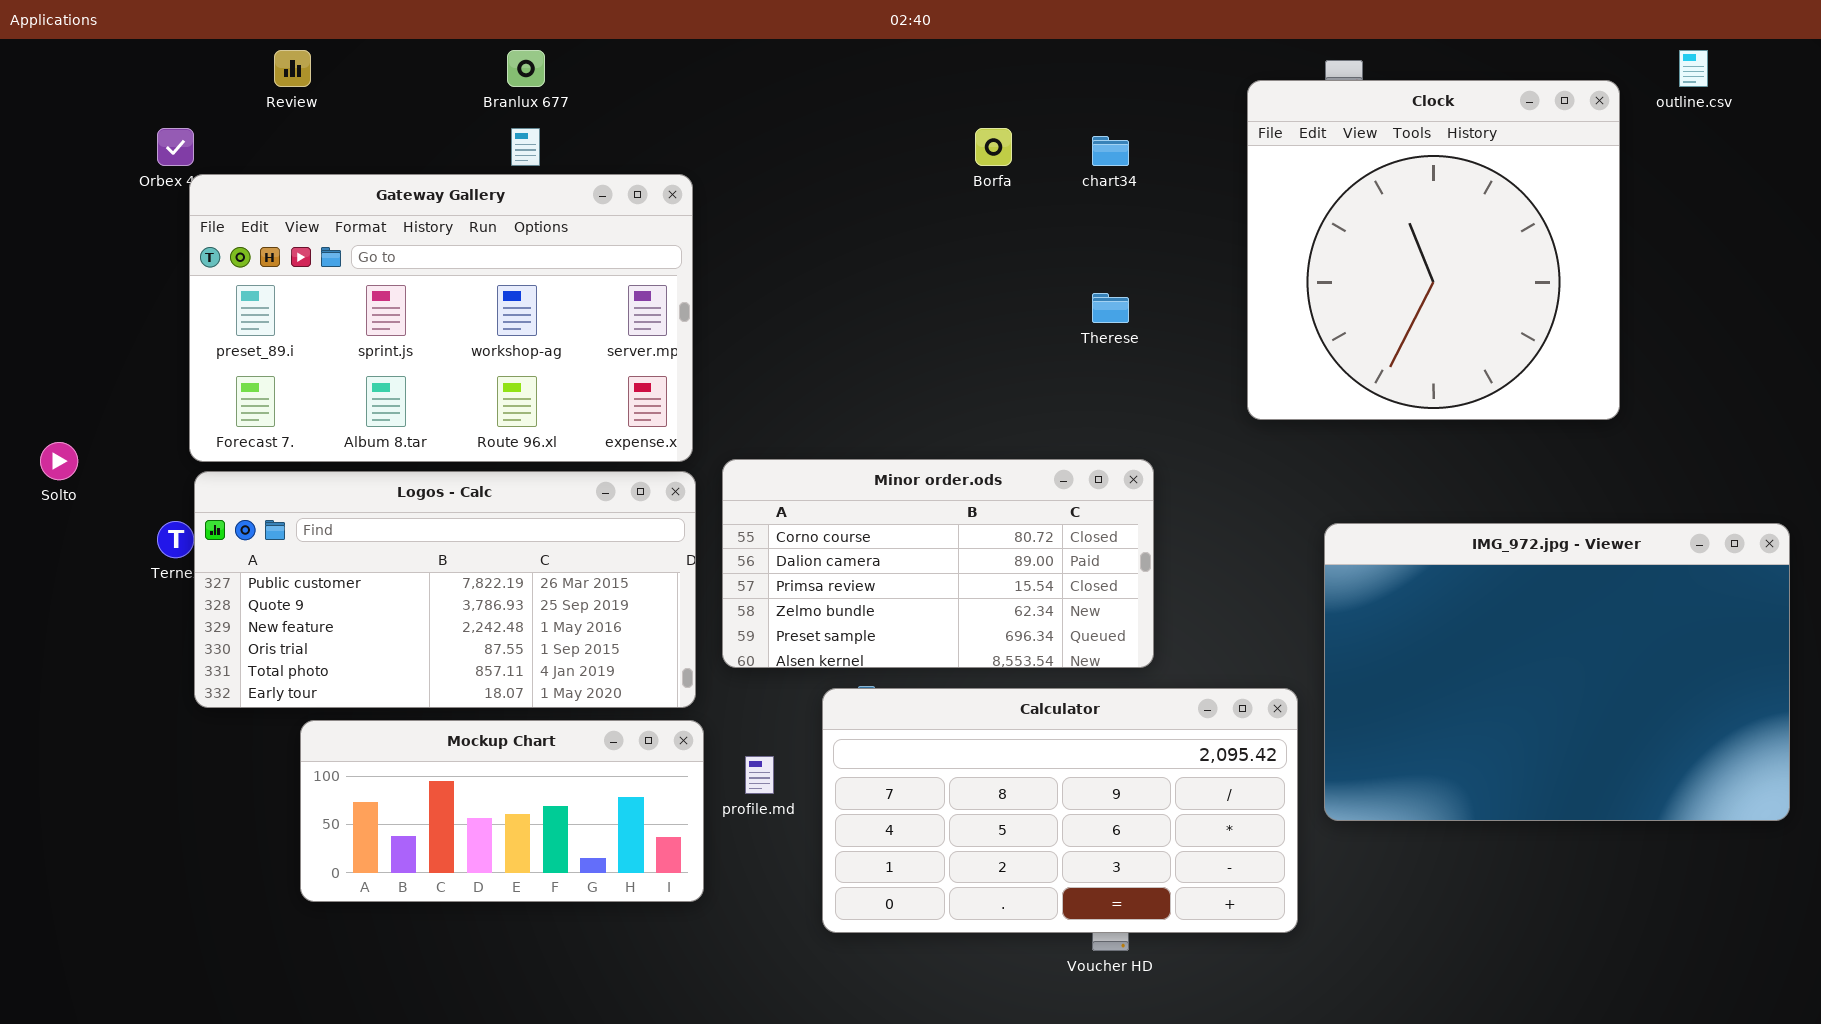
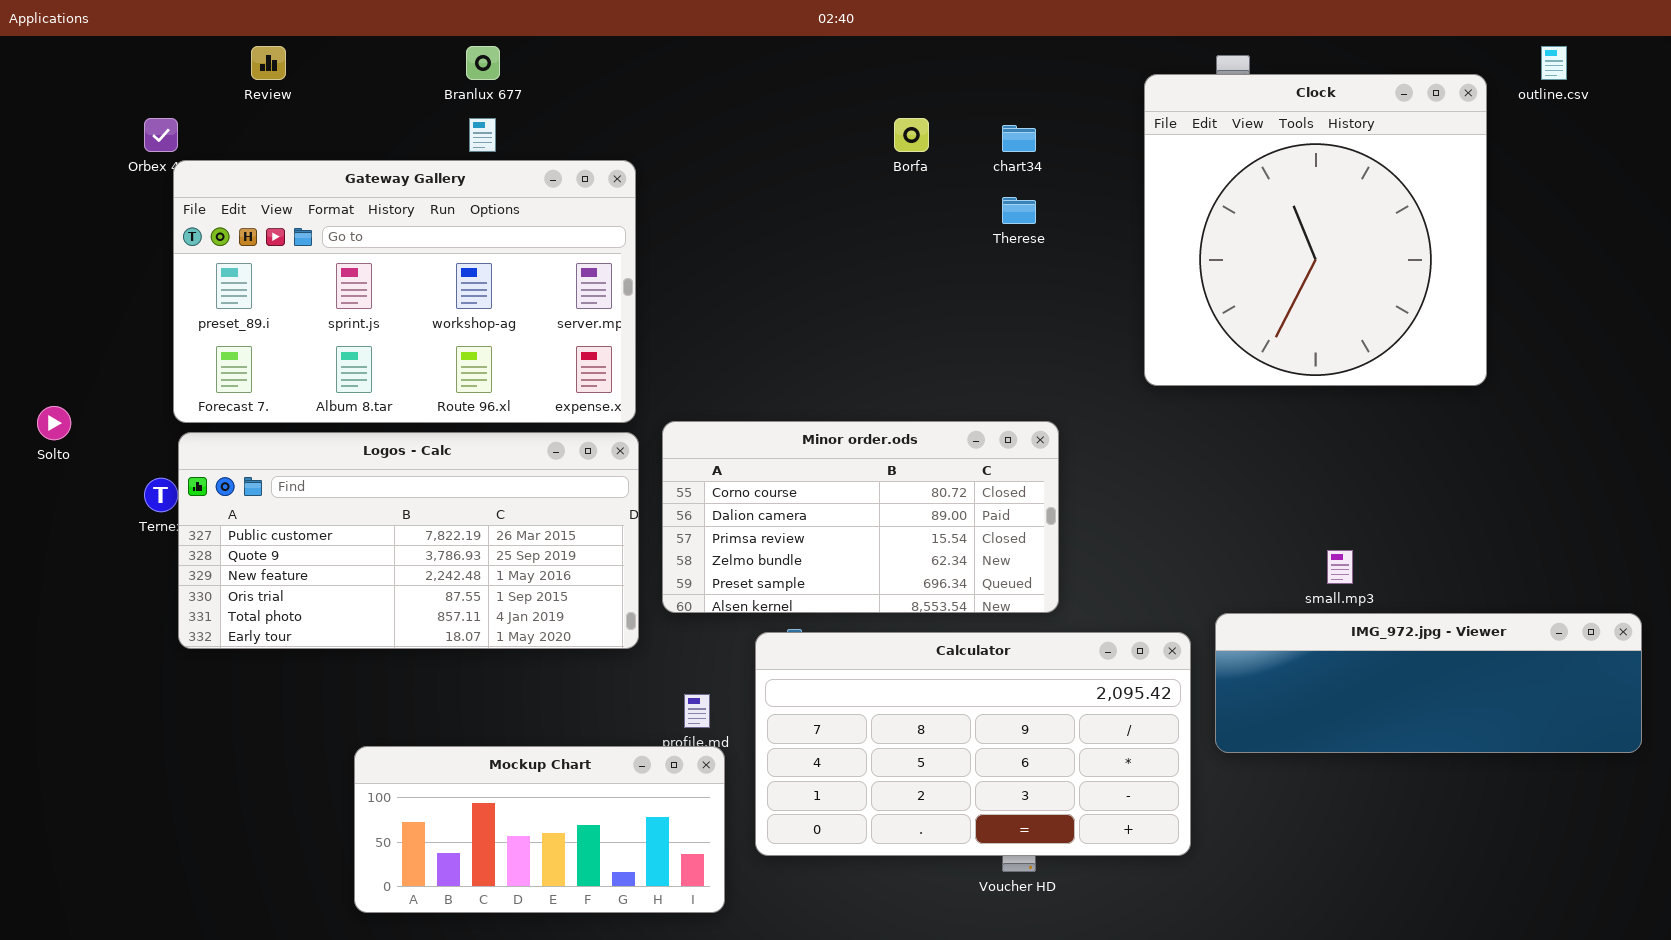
Therese: [1092,293,1129,323] -> [1002,197,1036,224], moved
IMG_972.jpg - Viewer: [1324,523,1790,821] -> [1215,613,1642,753], resized
Mockup Chart: [300,720,704,902] -> [354,746,725,913], moved

